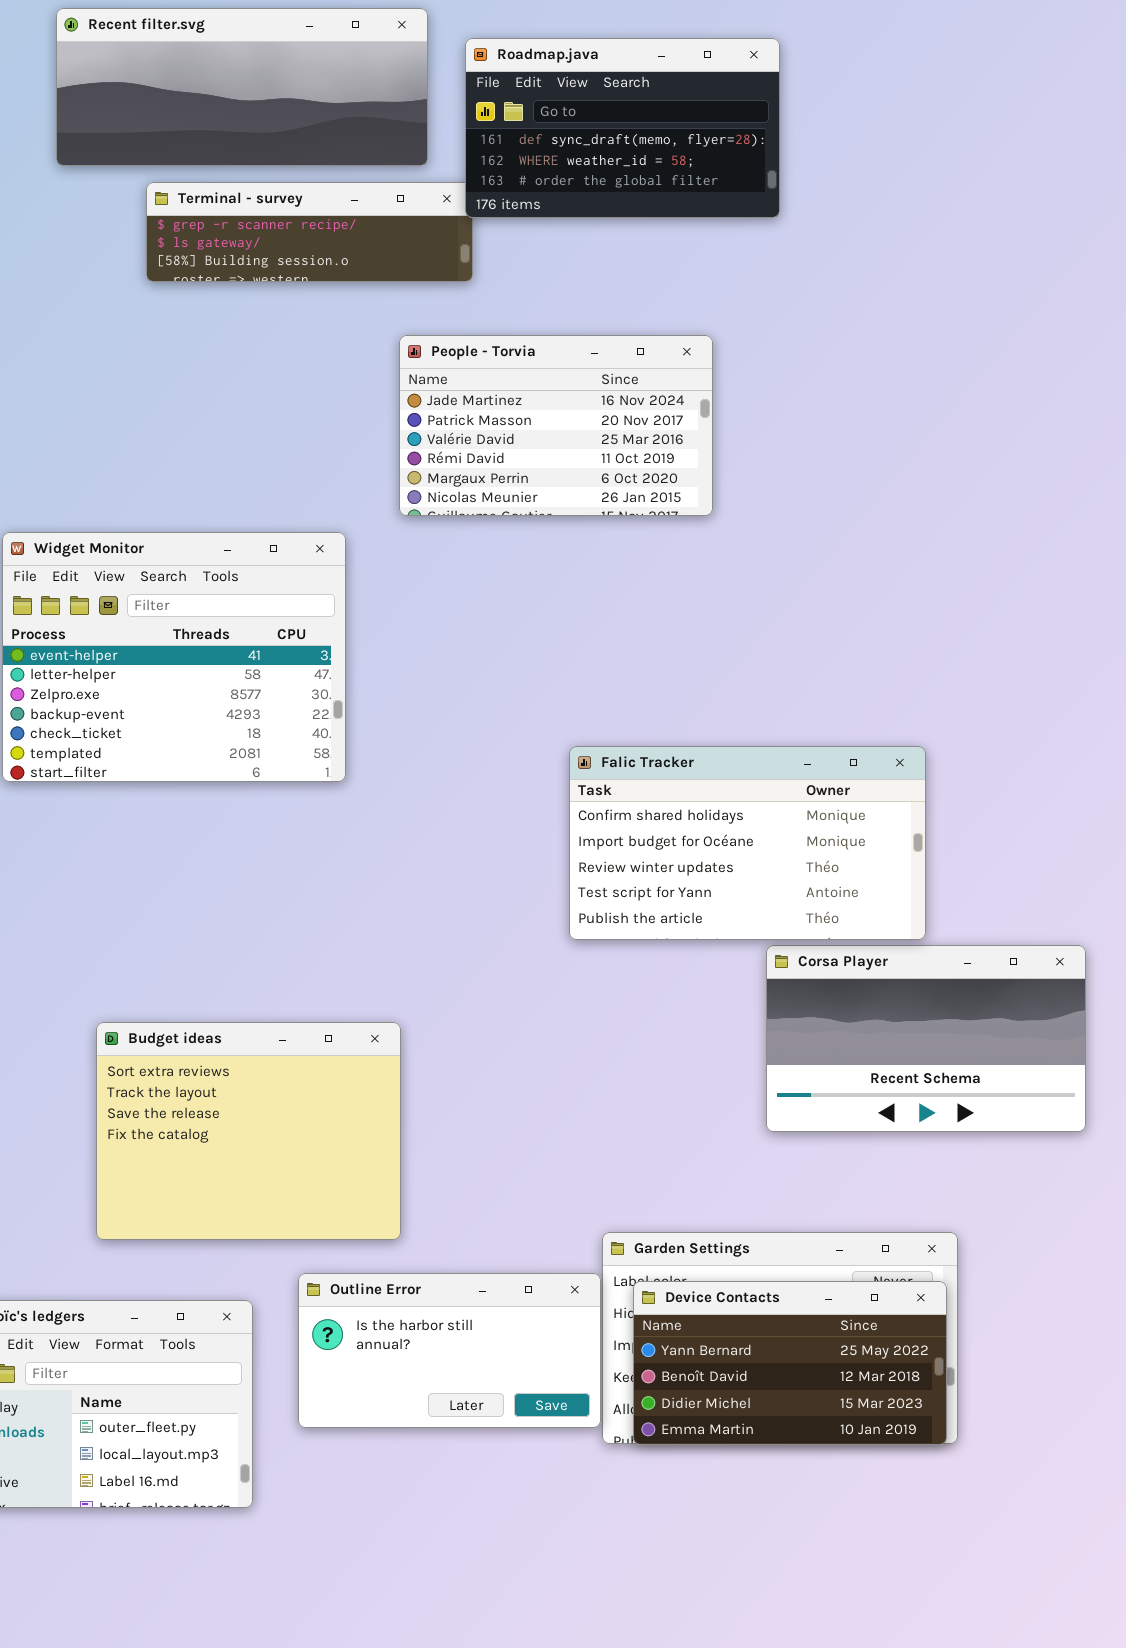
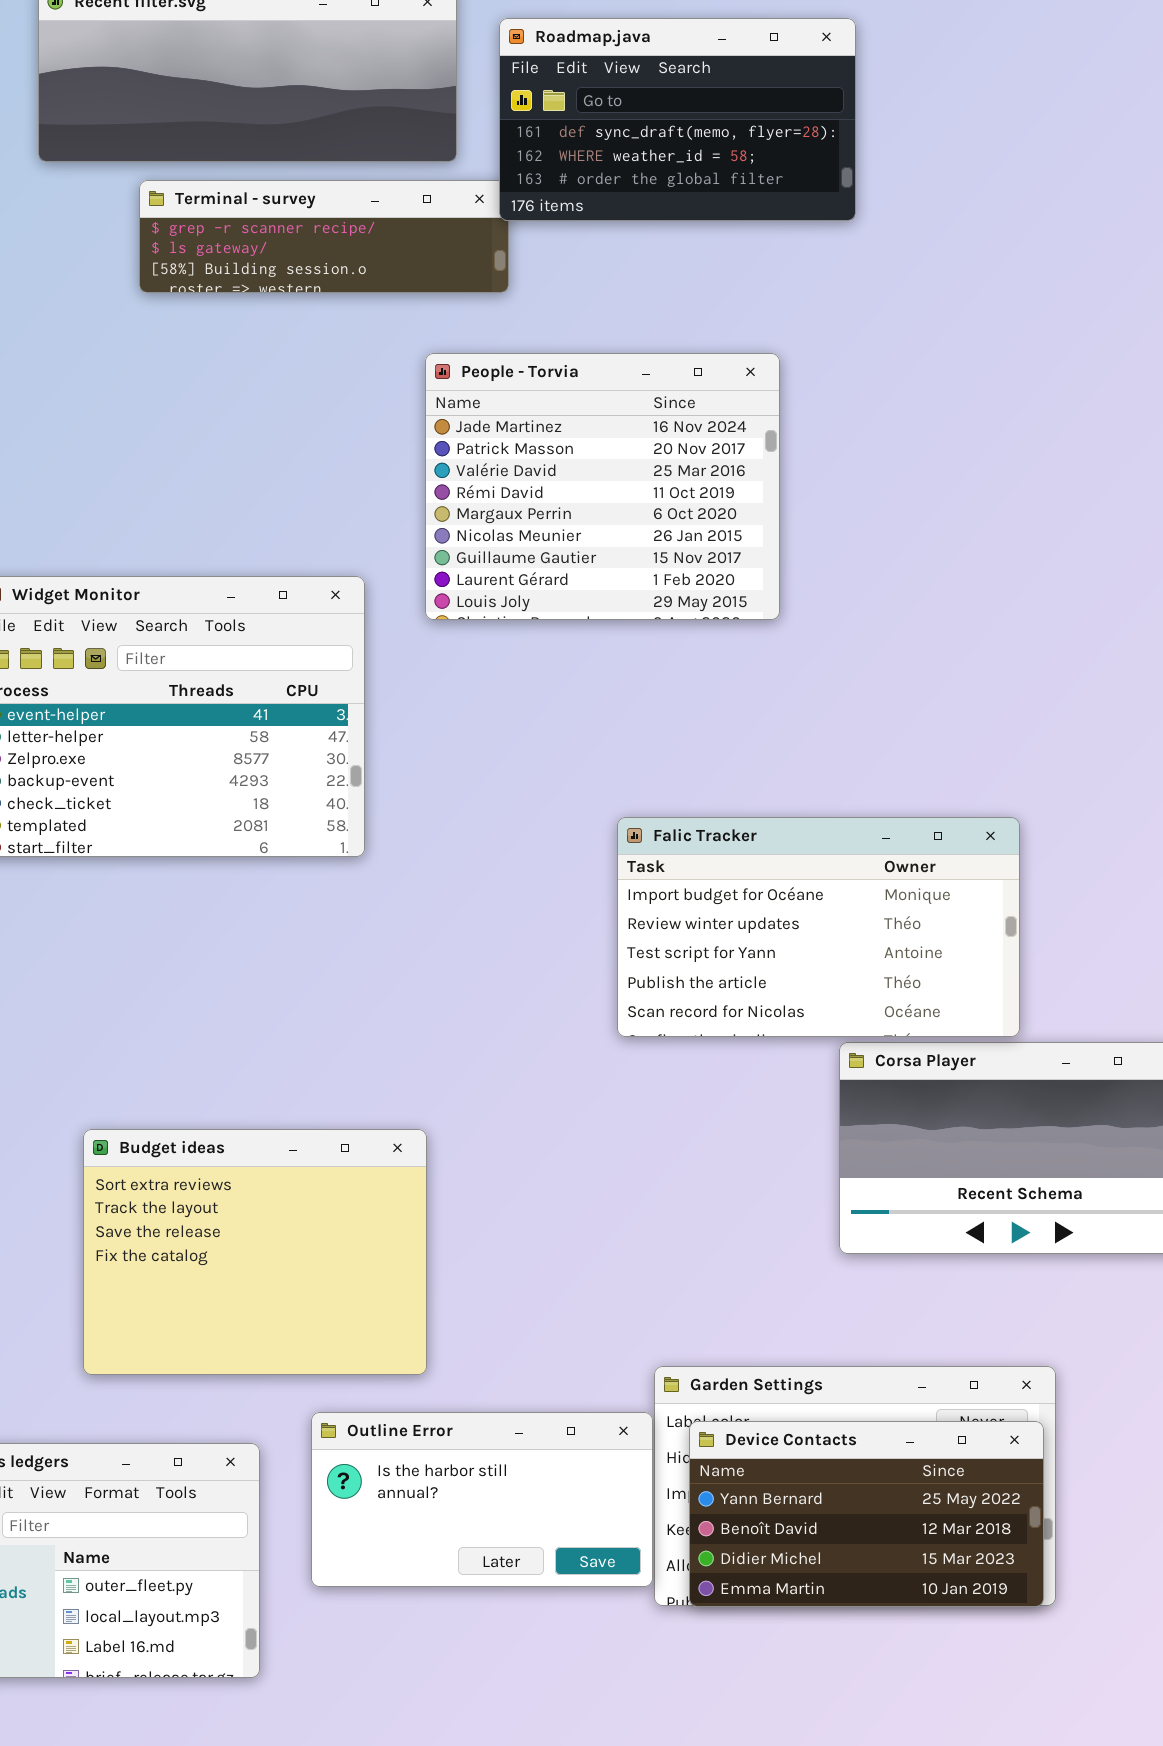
People - Torvia: [399,335,713,516] -> [425,353,780,620], resized
Falic Tracker: [569,746,926,940] -> [617,817,1020,1037], scrolled down 1 row

